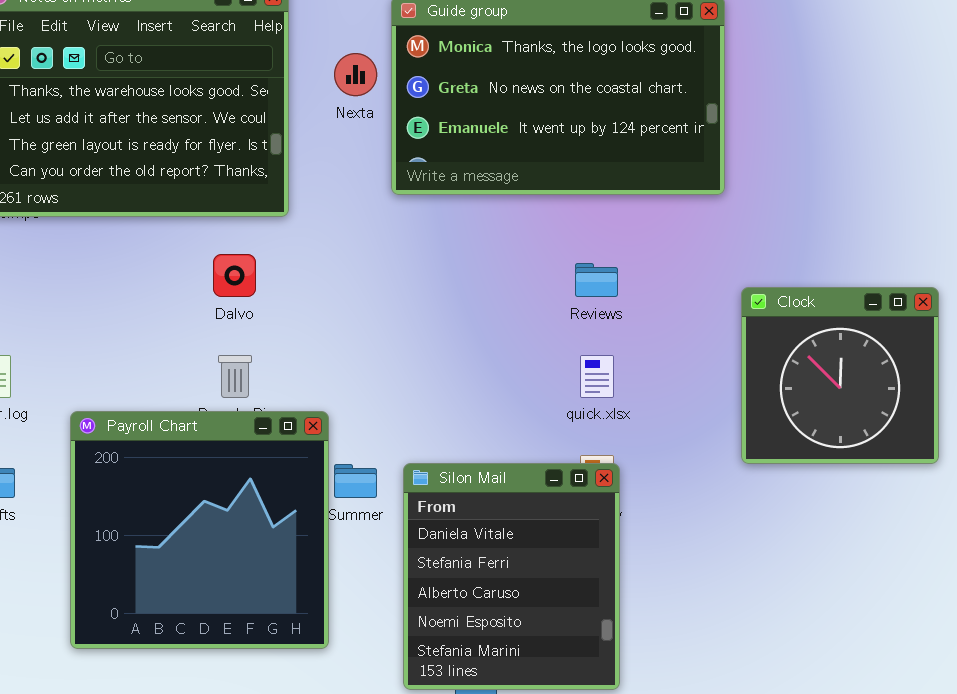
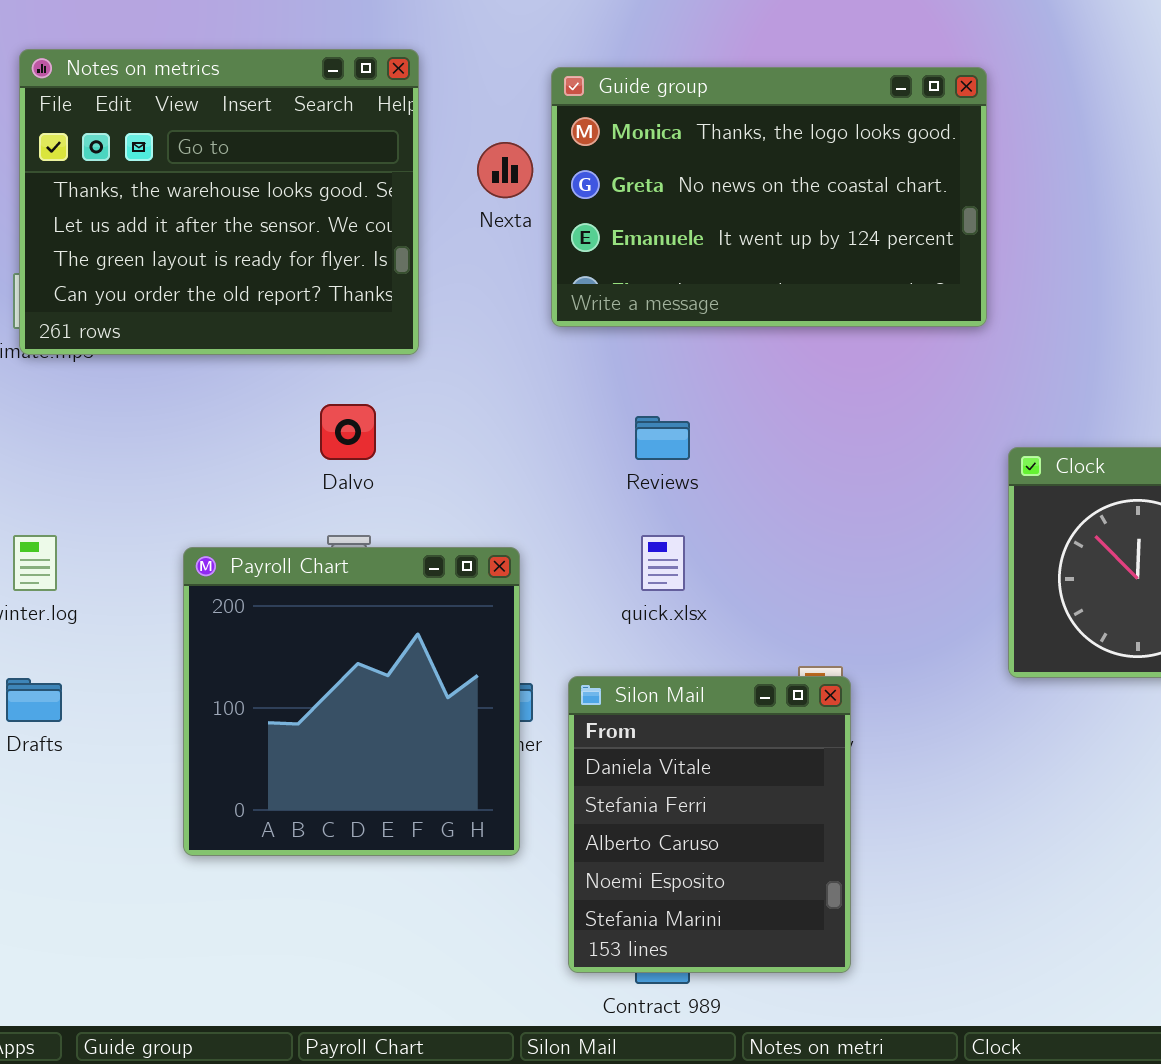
Reviews: [575,263,618,297] -> [635,416,690,460], moved
quick.xlsx: [580,355,614,398] -> [641,535,685,591], moved
Payroll Chart: [70,411,329,649] -> [183,547,520,856], moved

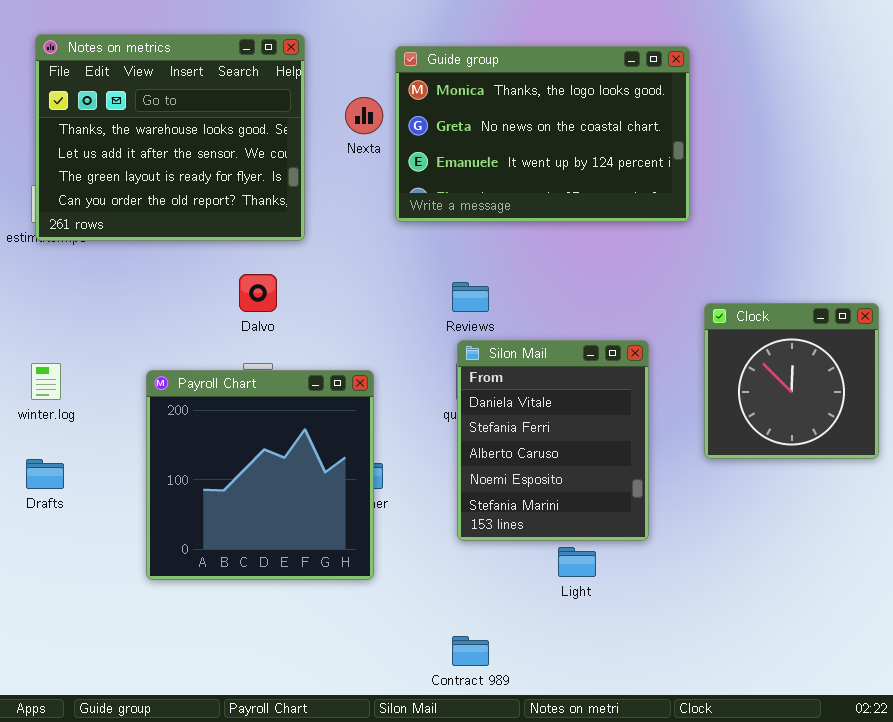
Silon Mail: [568,676,851,973] -> [457,340,649,541], moved

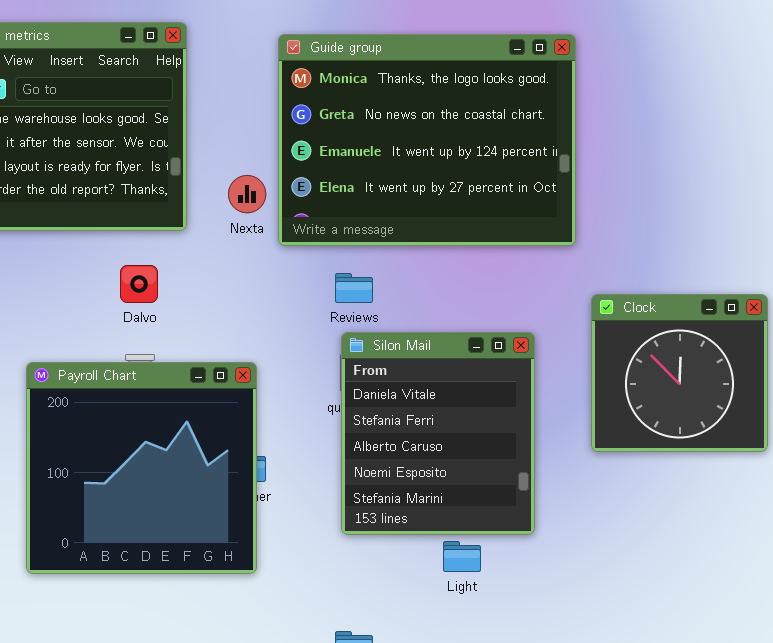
Guide group: [395,46,690,222] -> [278,34,576,246], resized
Nexta: [345,97,383,134] -> [228,175,266,213], moved

